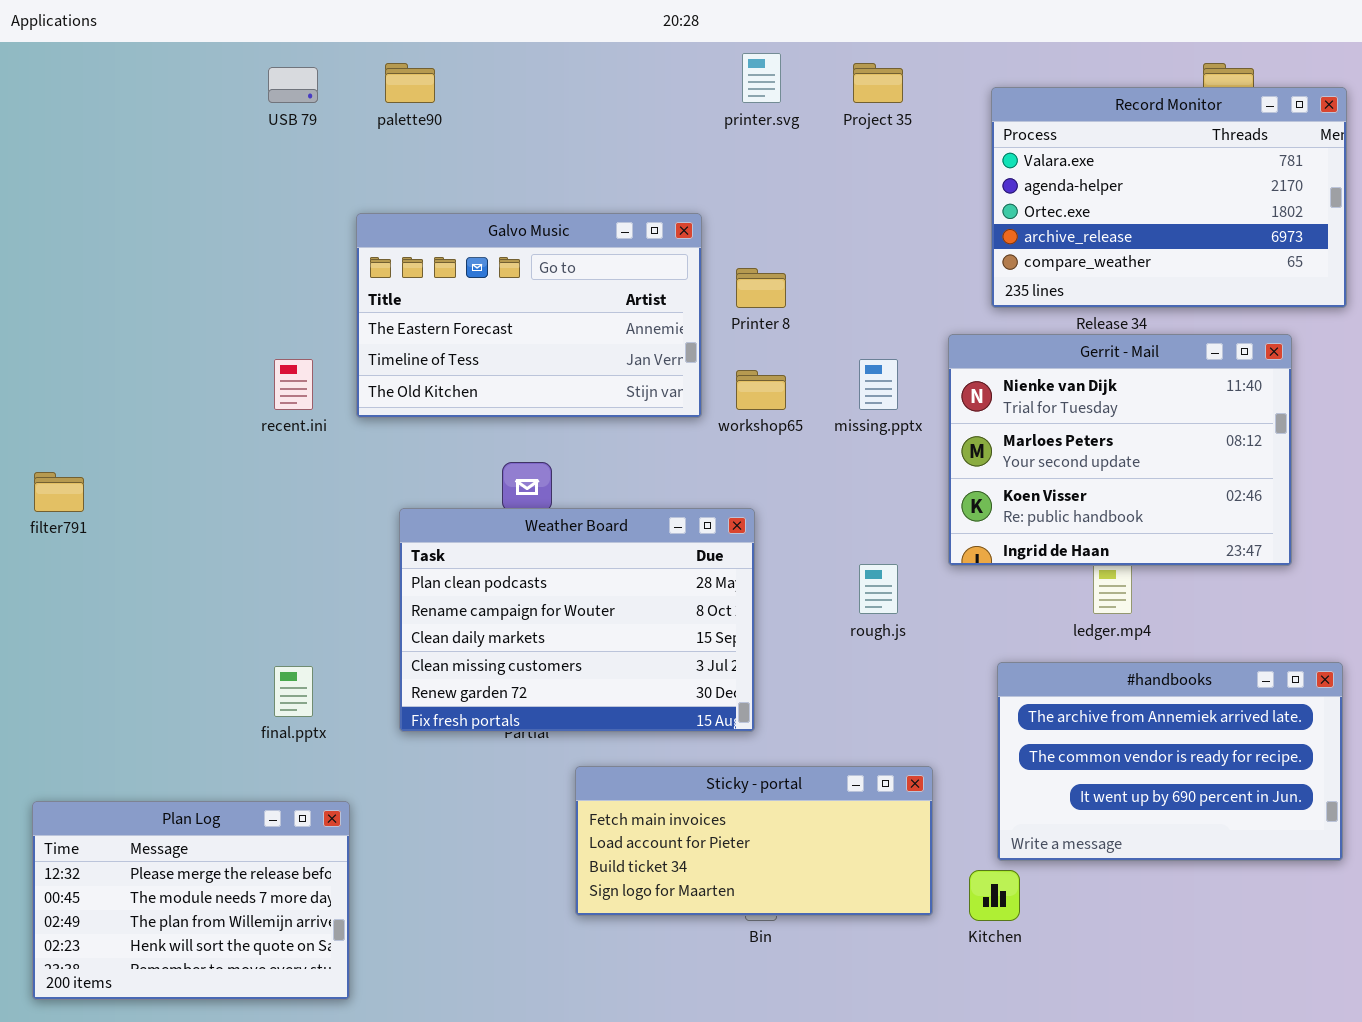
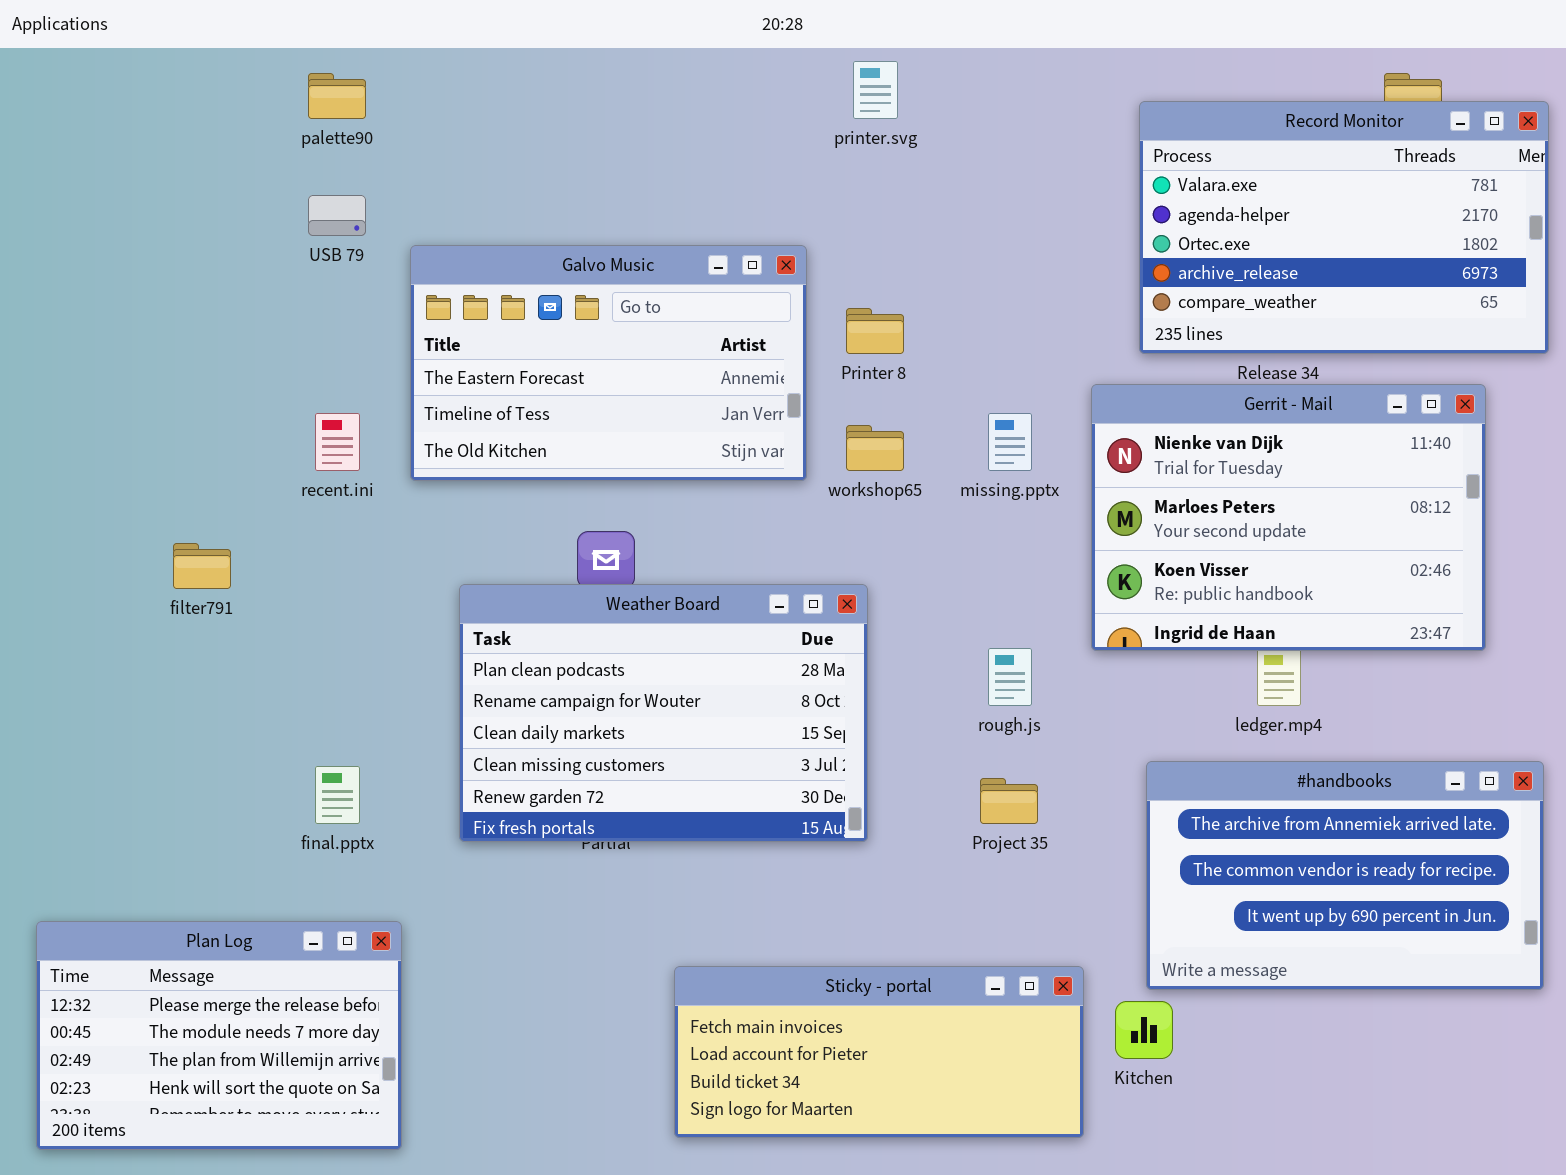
palette90: [385,63,435,103] -> [308,73,366,119], moved
Project 35: [853,63,903,103] -> [980,778,1038,824], moved
USB 79: [268,67,318,103] -> [308,195,366,236], moved
filter791: [34,472,84,512] -> [173,543,231,589], moved
Sticky - portal: [575,766,933,916] -> [674,966,1084,1138], moved

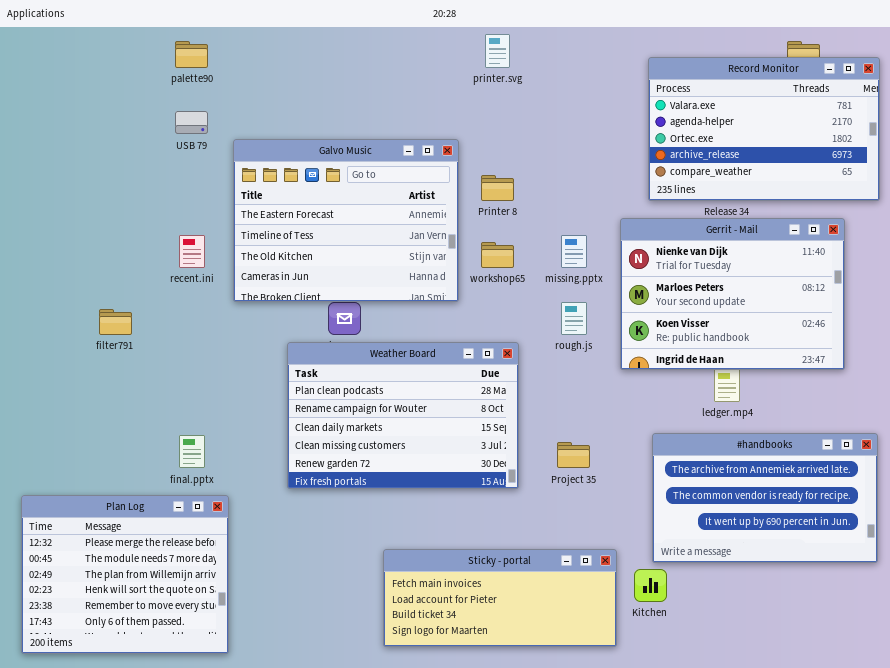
Galvo Music: [410,245,807,481] -> [233,139,459,302], resized
Weather Board: [459,584,868,842] -> [287,342,519,489], moved
rough.js: [988,648,1032,706] -> [561,302,587,335], moved
Plan Log: [36,921,402,1150] -> [21,495,229,654], resized

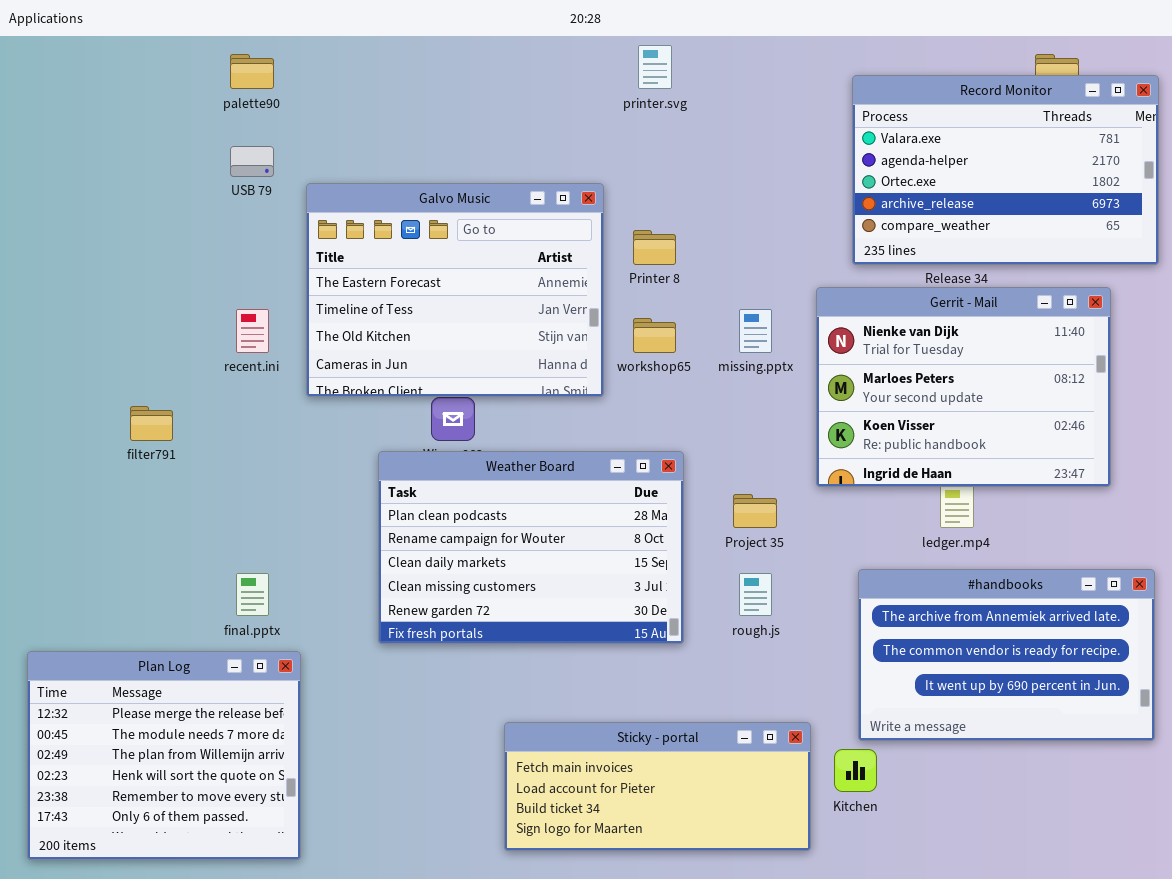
rough.js: [561,302,587,335] -> [739,573,772,616], moved
Project 35: [557,442,590,468] -> [733,494,777,528], moved

